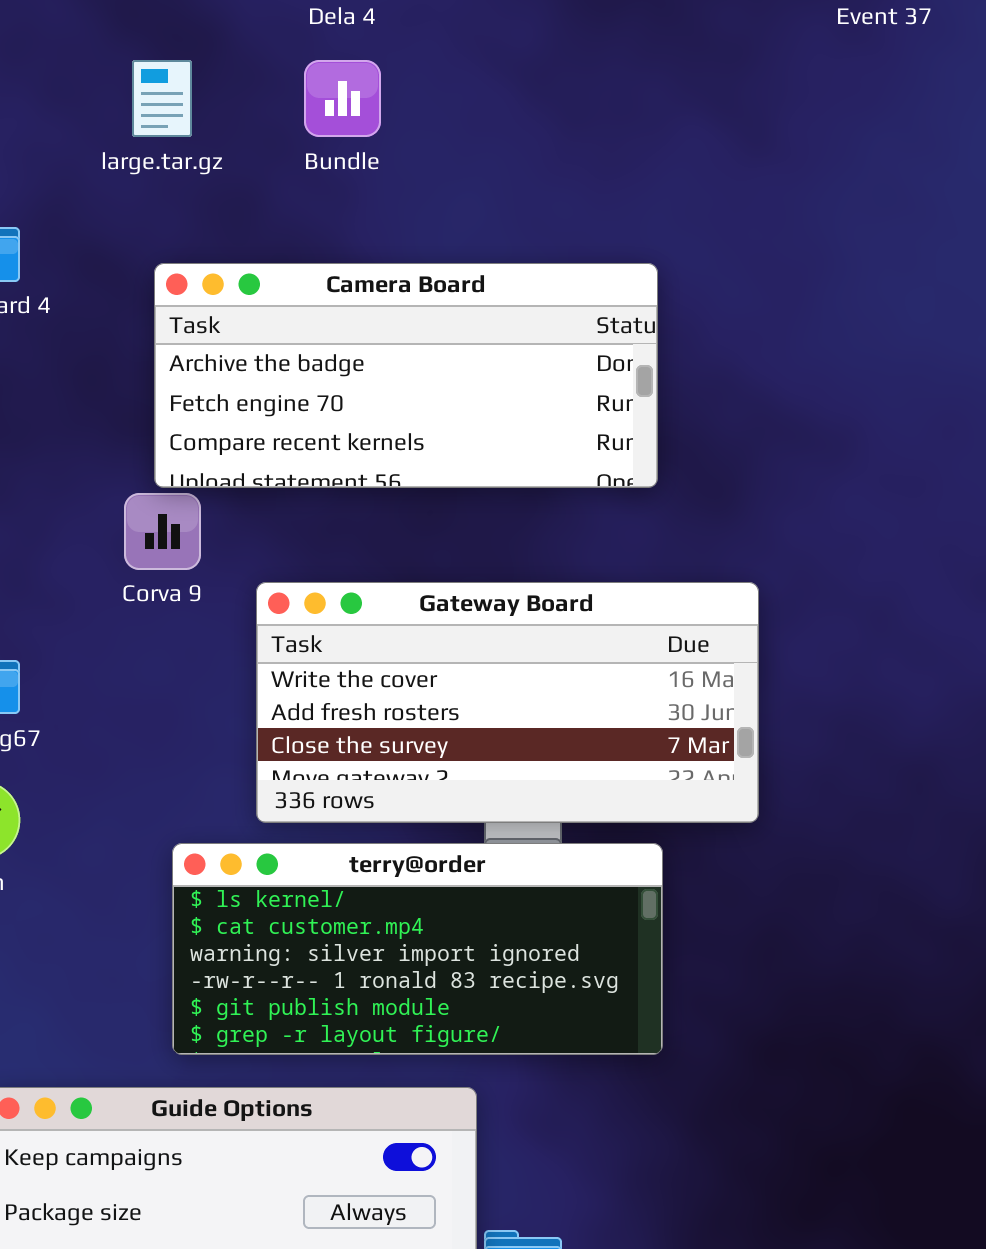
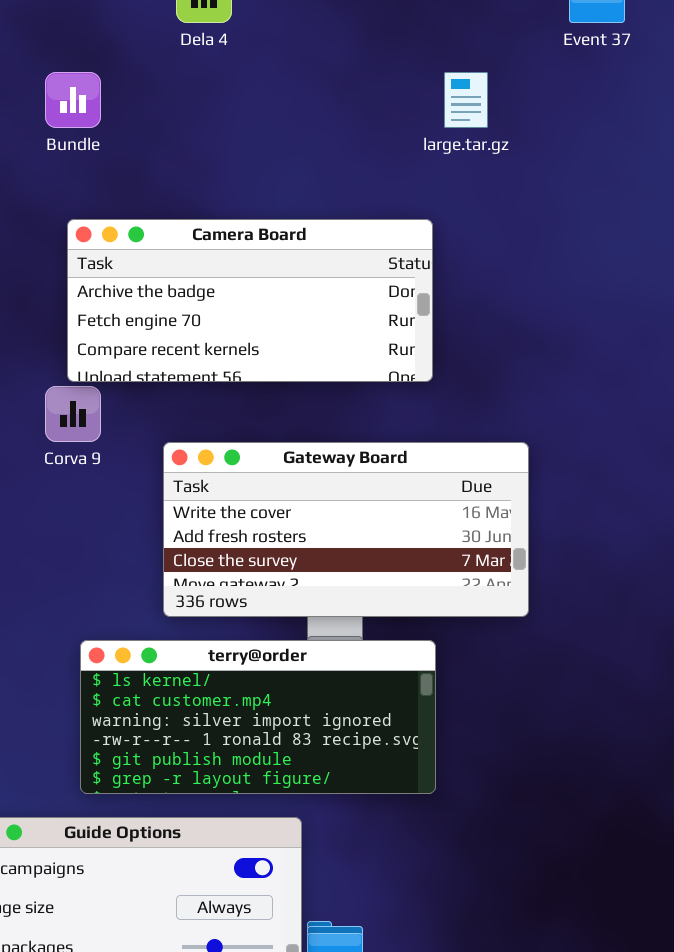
large.tar.gz: [132,60,192,137] -> [444,72,488,128], moved
Bundle: [304,60,381,137] -> [45,72,101,128], moved
Gateway Board: [256,582,759,823] -> [163,442,529,617], moved

